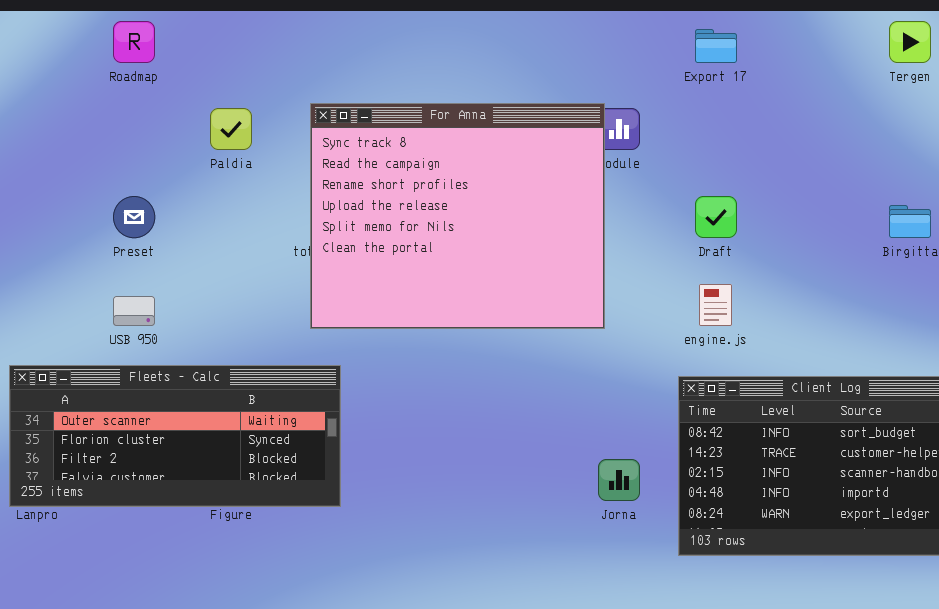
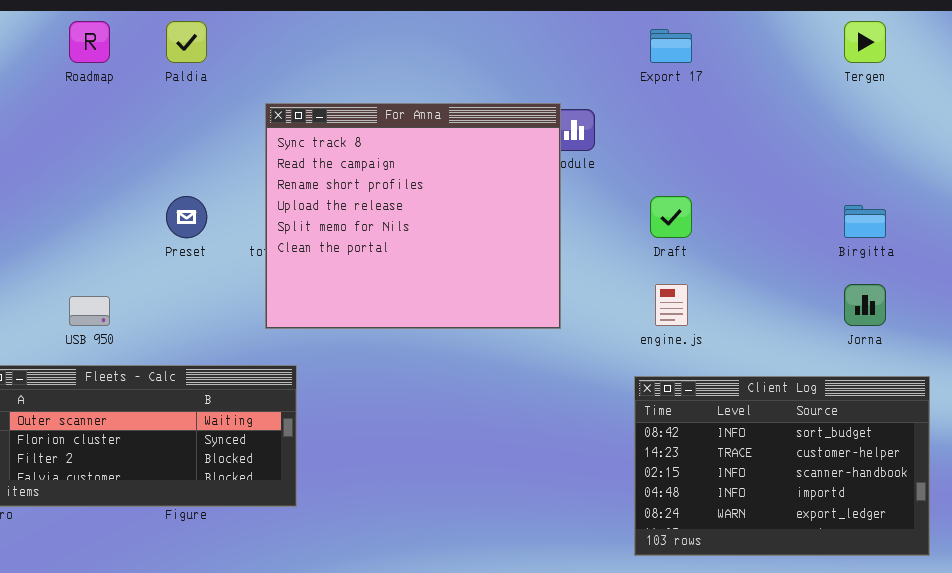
Paldia: [210,108,252,150] -> [166,21,207,63], moved
Preset: [113,196,155,238] -> [166,196,207,238], moved
Jorna: [598,459,640,501] -> [844,284,886,326], moved

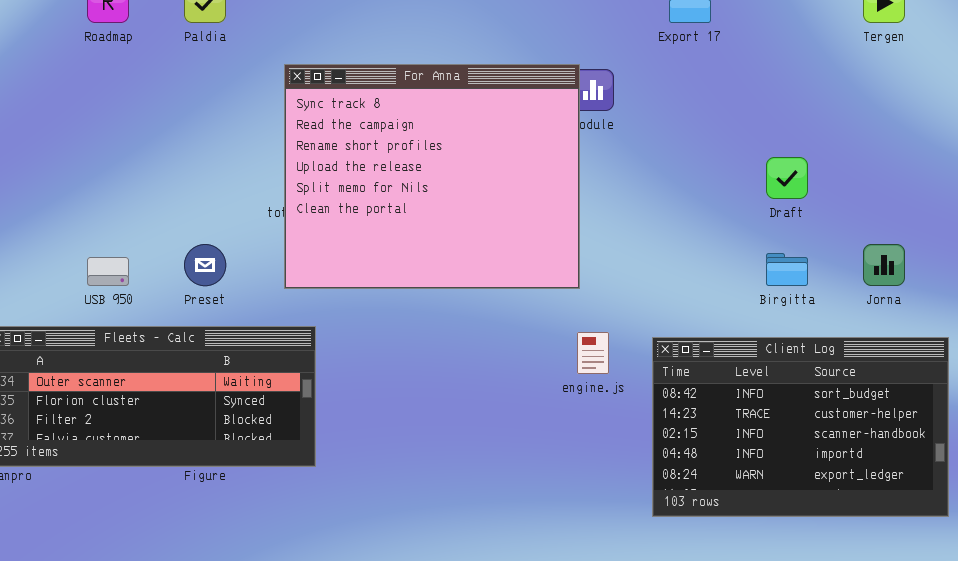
Preset: [166,196,207,238] -> [184,244,226,286], moved
Draft: [650,196,692,238] -> [766,157,808,199], moved
Birgitta: [844,205,886,238] -> [766,253,808,286], moved
engine.js: [655,284,688,326] -> [577,332,609,374], moved

